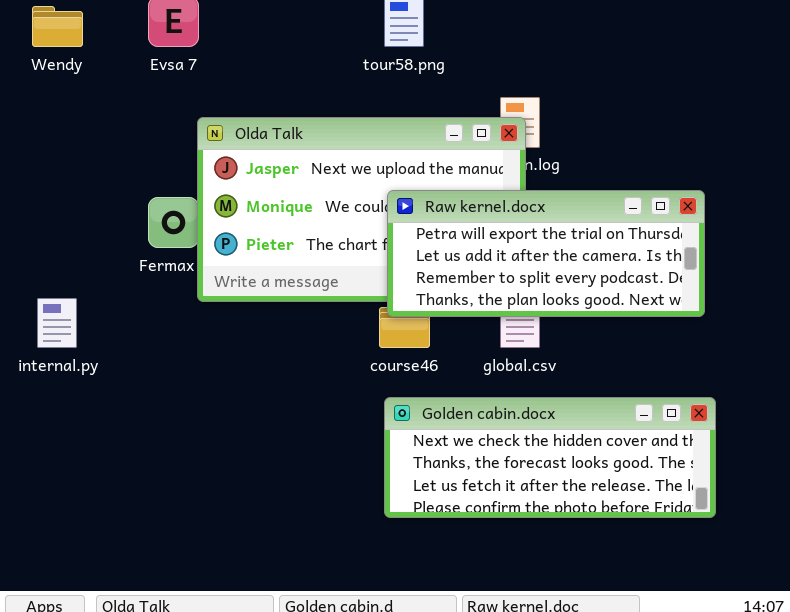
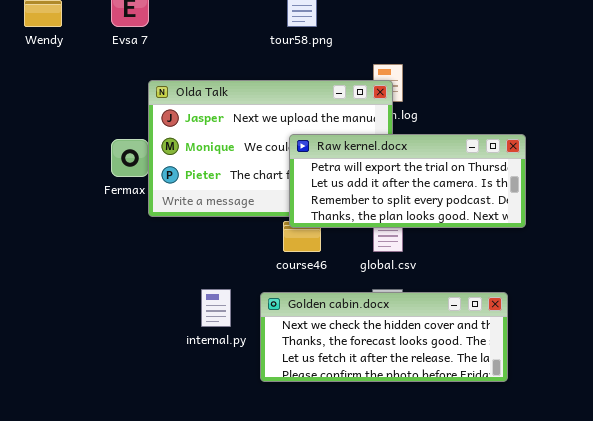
internal.py: [37,298,77,348] -> [201,289,231,327], moved
Golden cabin.docx: [384,397,716,518] -> [260,292,508,382], moved

